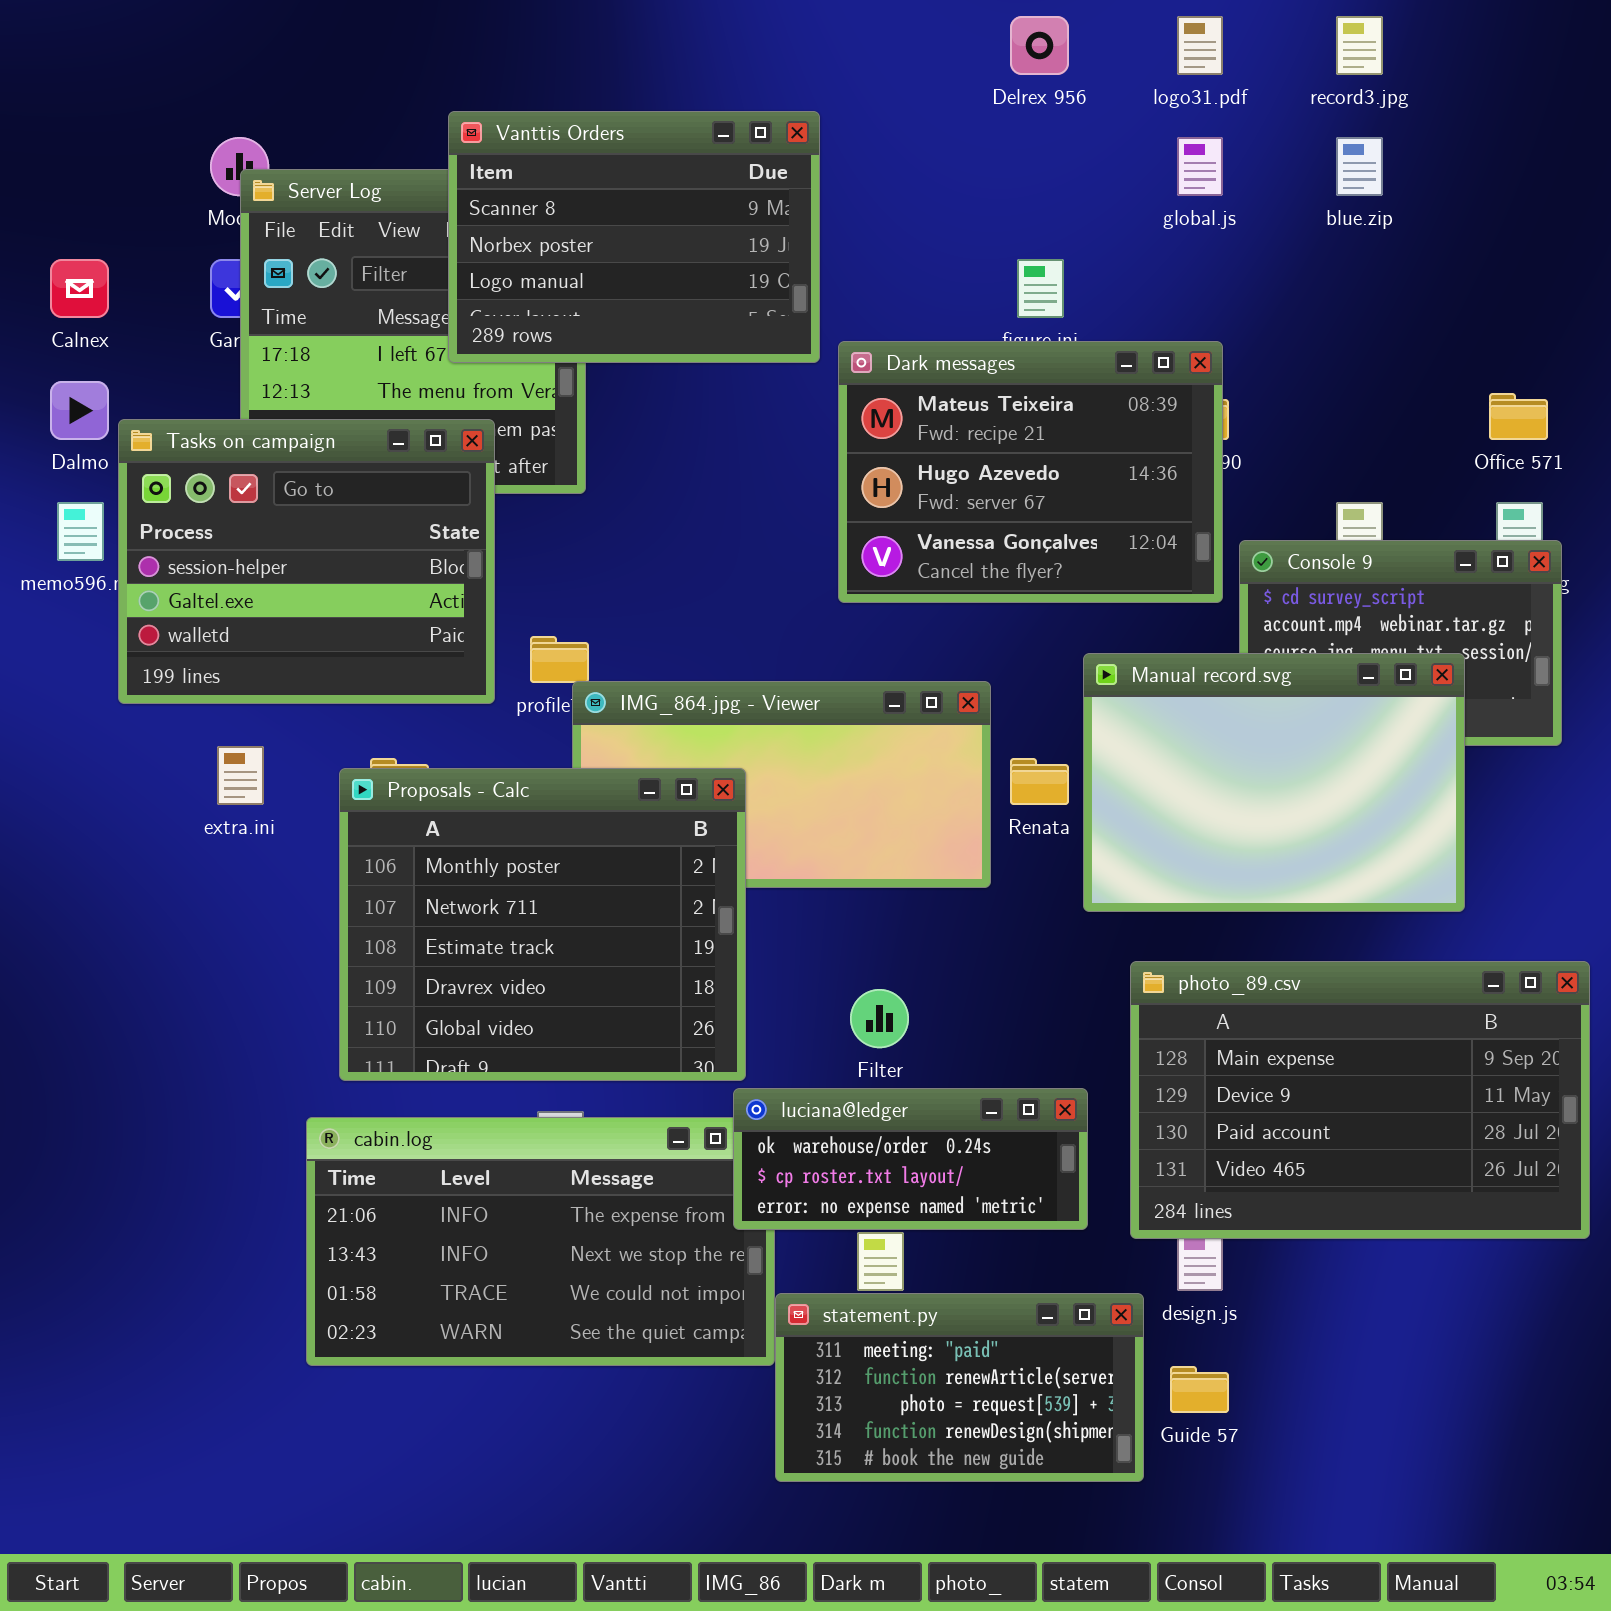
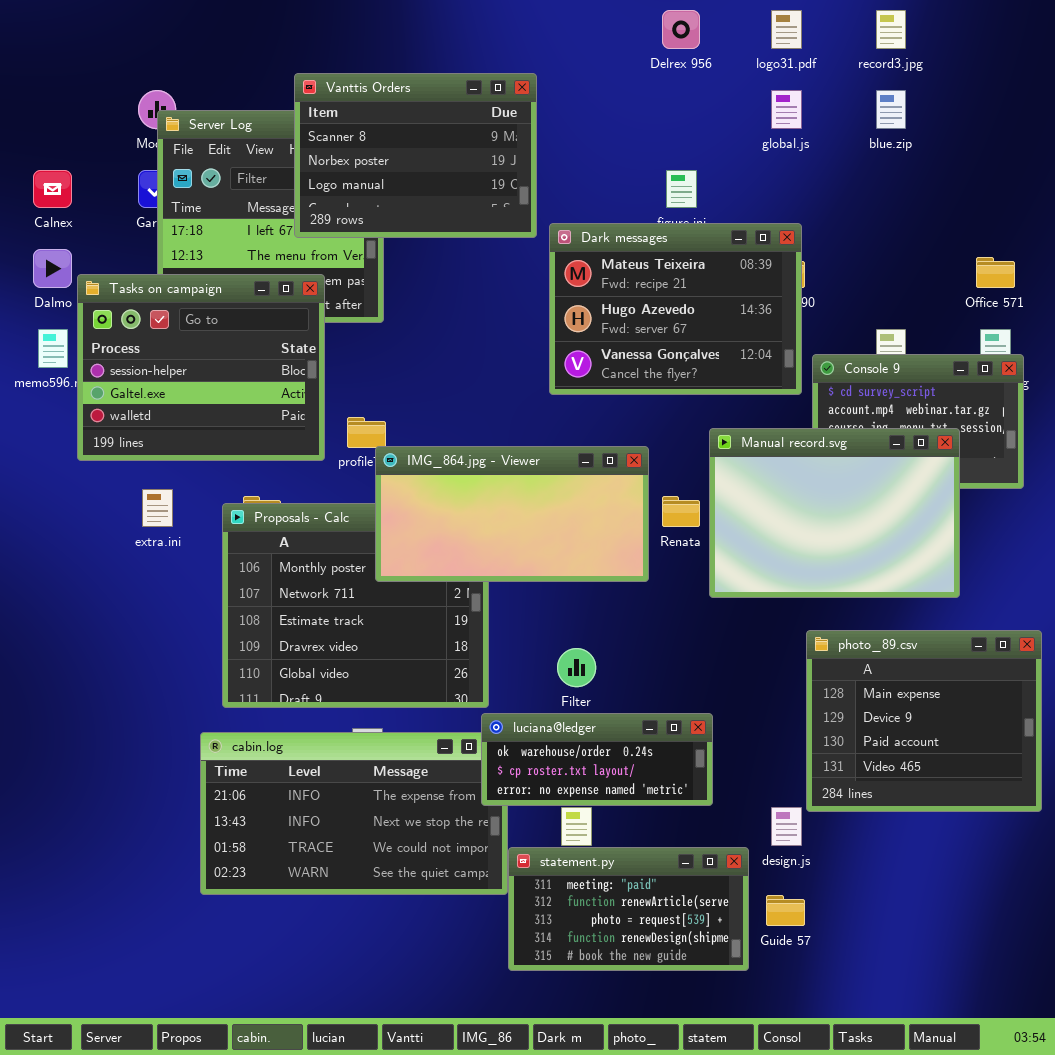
IMG_864.jpg - Viewer: [572,681,991,888] -> [375,446,649,582], raised
photo_89.csv: [1130,961,1590,1239] -> [806,630,1042,812], resized

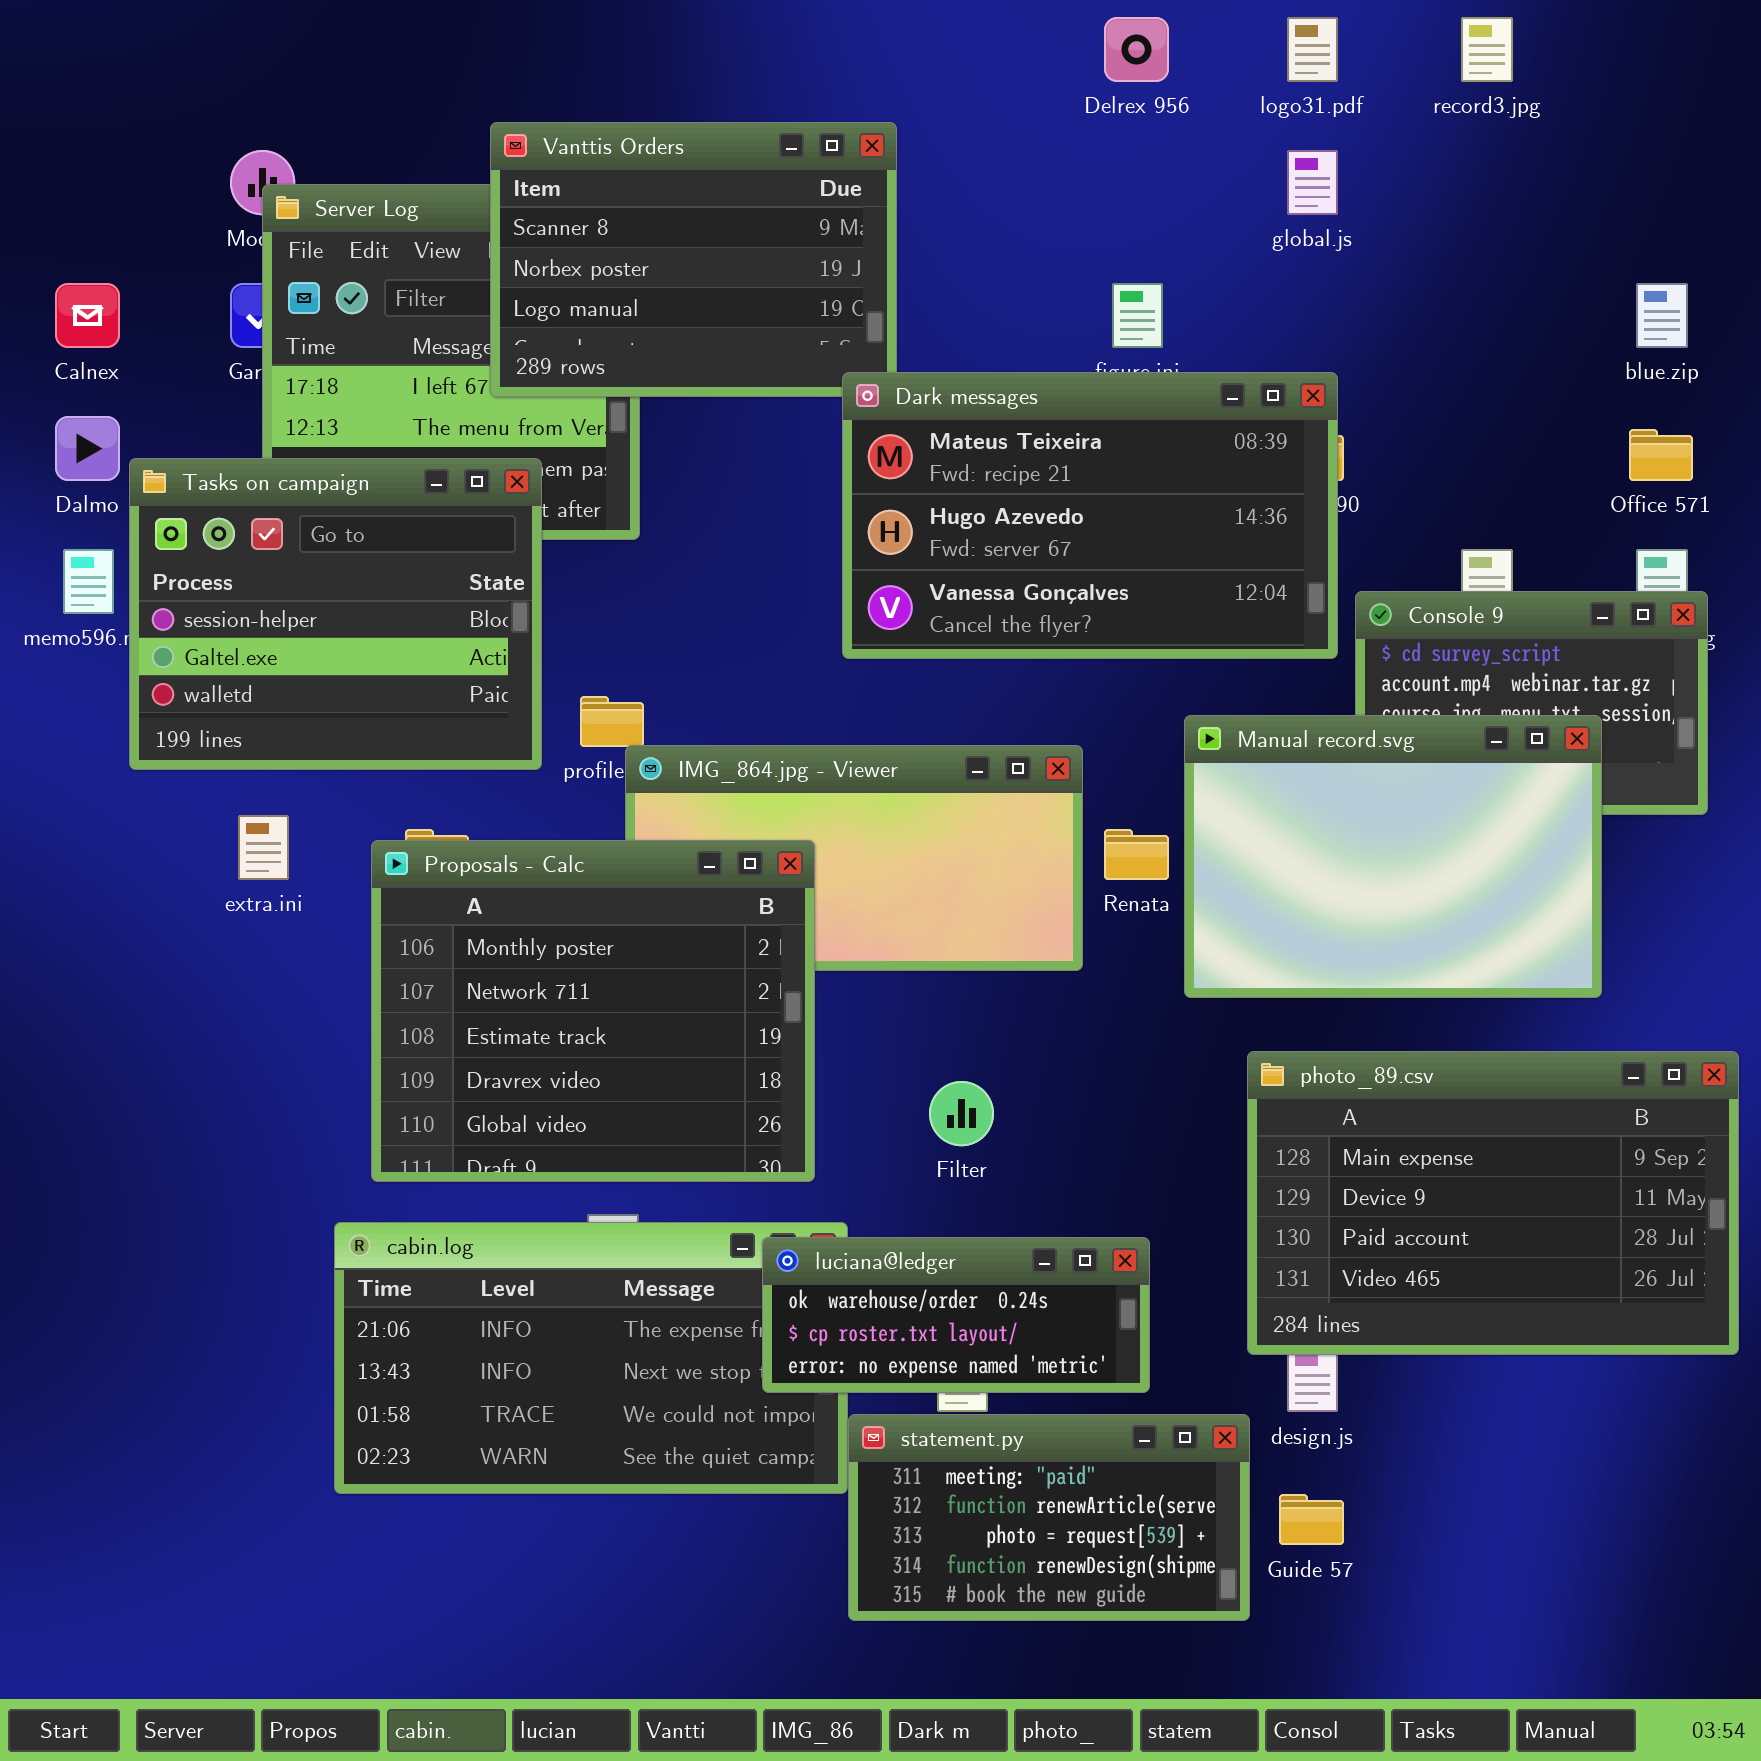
blue.zip: [876,90,906,129] -> [1636,283,1688,348], moved
Dark messages: [549,223,802,395] -> [842,372,1338,659], resized
Proposals - Calc: [222,503,489,708] -> [371,840,815,1182], raised
photo_89.csv: [806,630,1042,812] -> [1247,1051,1739,1355], resized
luciana@ledger: [481,713,713,806] -> [762,1237,1150,1393], moved

